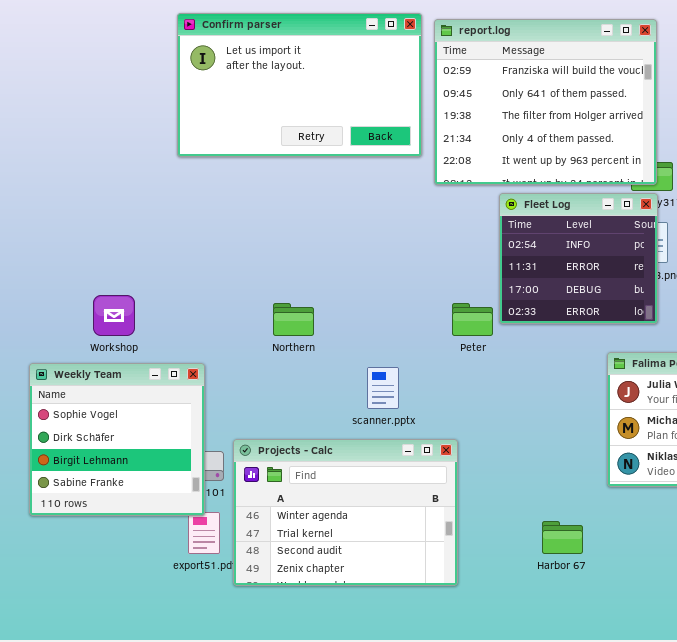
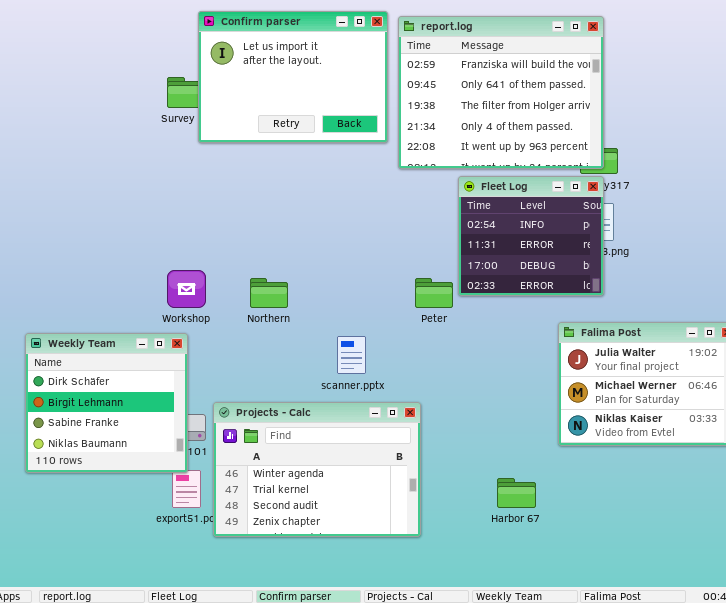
Confirm parser: [177,13,422,157] -> [198,11,388,143], resized
Workshop: [93,295,135,336] -> [167,270,206,308], moved
Weekly Team: [29,363,205,516] -> [25,333,188,473], scrolled down 1 row

